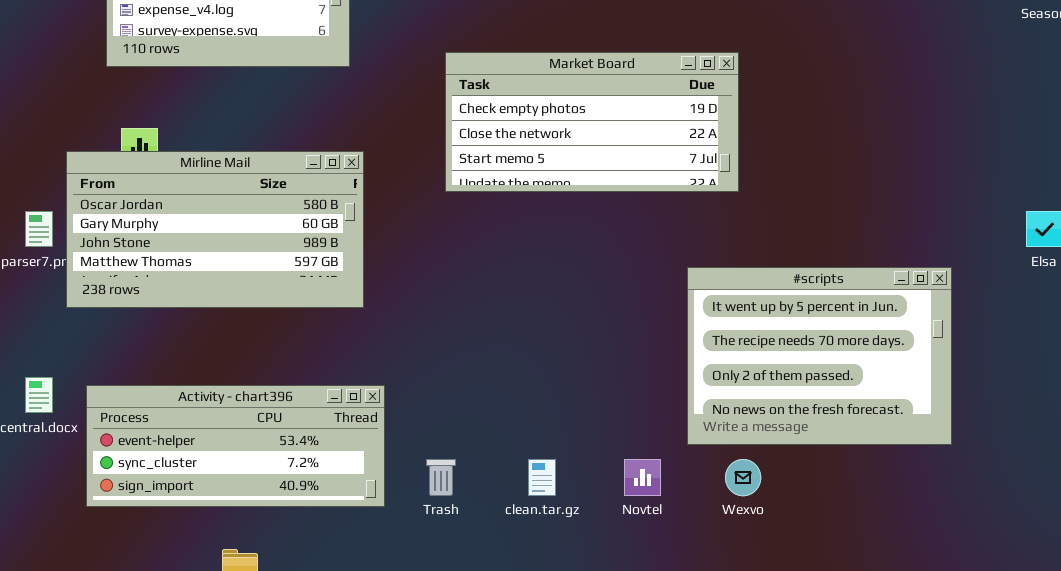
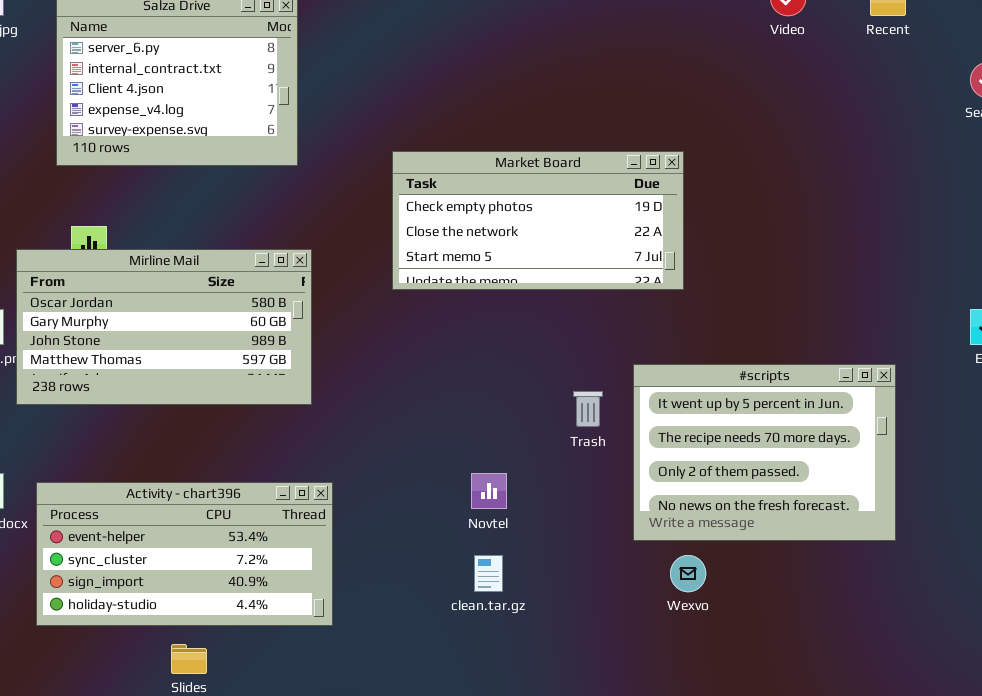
Activity - chart396: [86,385,385,507] -> [36,482,333,626], resized
Trash: [426,459,456,496] -> [573,391,603,427], moved
Novtel: [624,459,661,496] -> [471,473,507,509], moved

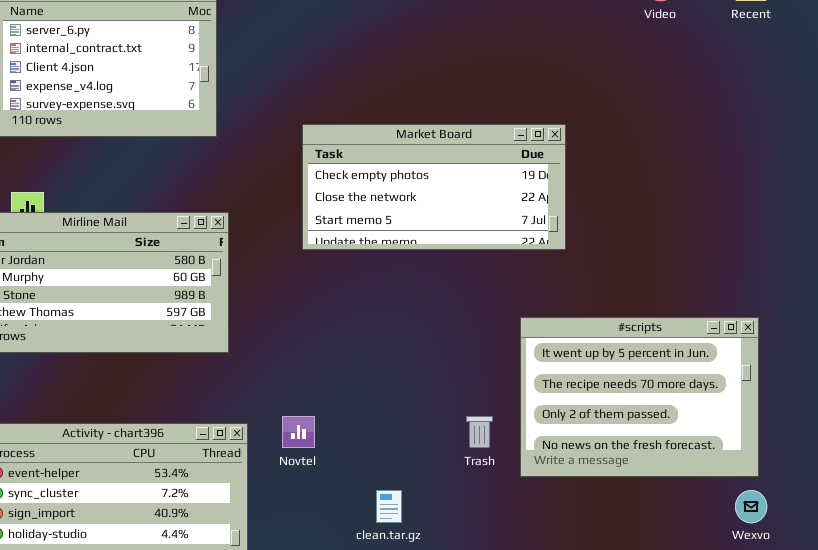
Trash: [573,391,603,427] -> [466,416,493,448], moved
Novtel: [471,473,507,509] -> [282,416,315,448], moved
Wexvo: [670,555,706,592] -> [735,490,767,523], moved

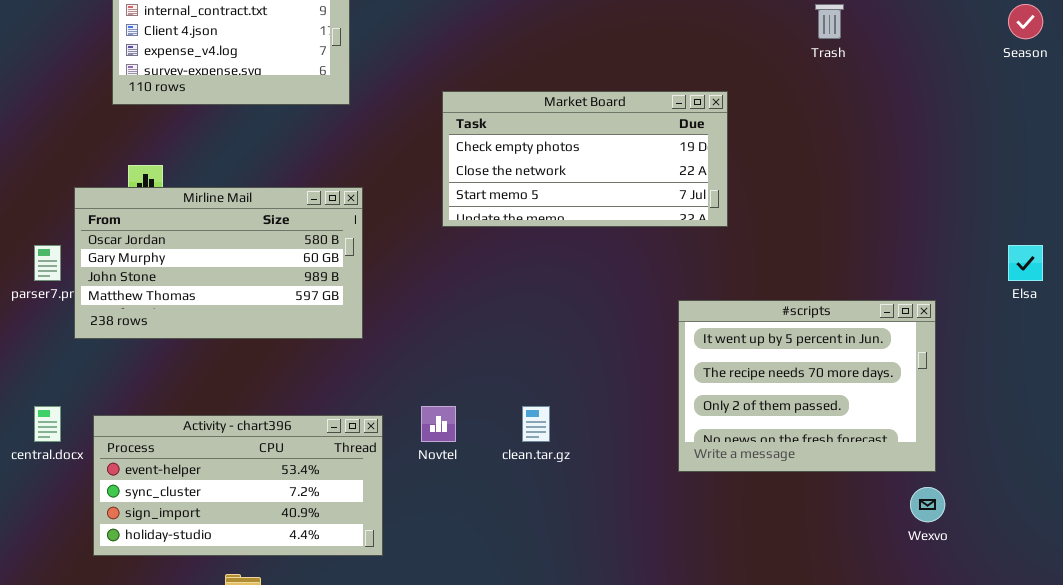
Trash: [466,416,493,448] -> [815,4,844,39], moved
clean.tar.gz: [376,490,402,523] -> [522,406,550,442], moved

